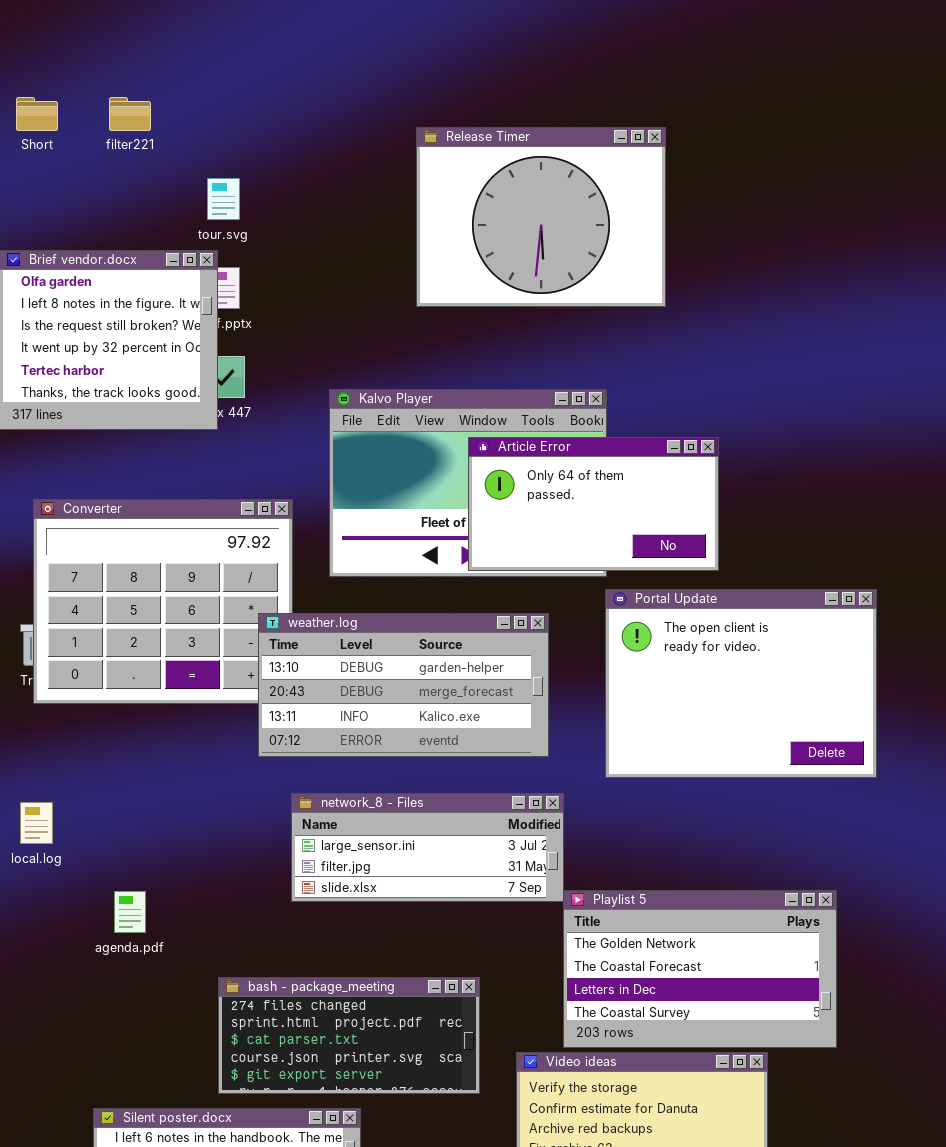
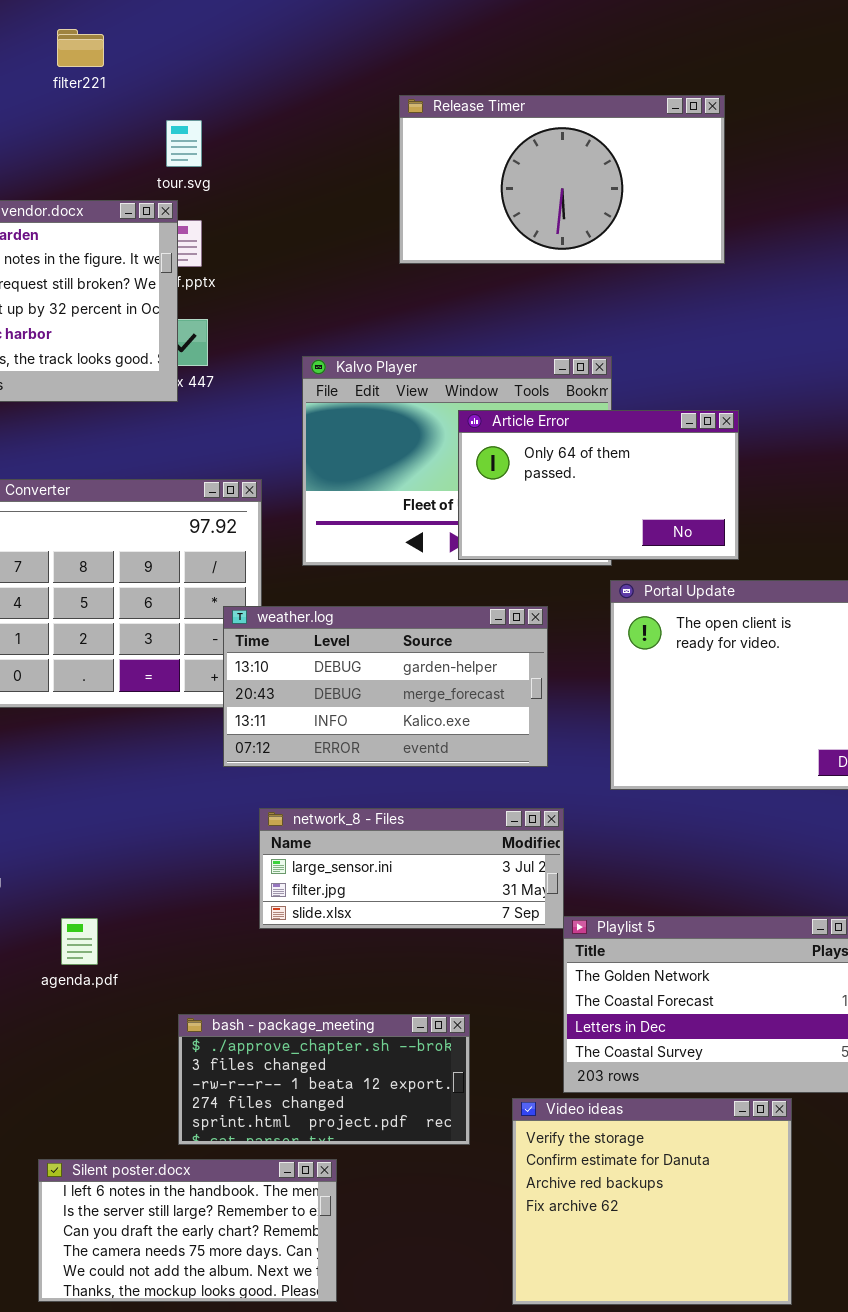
Release Timer: [416,127,666,307] -> [399,95,725,264], resized
bash - package_meeting: [218,977,480,1094] -> [178,1014,470,1145], scrolled up 3 rows

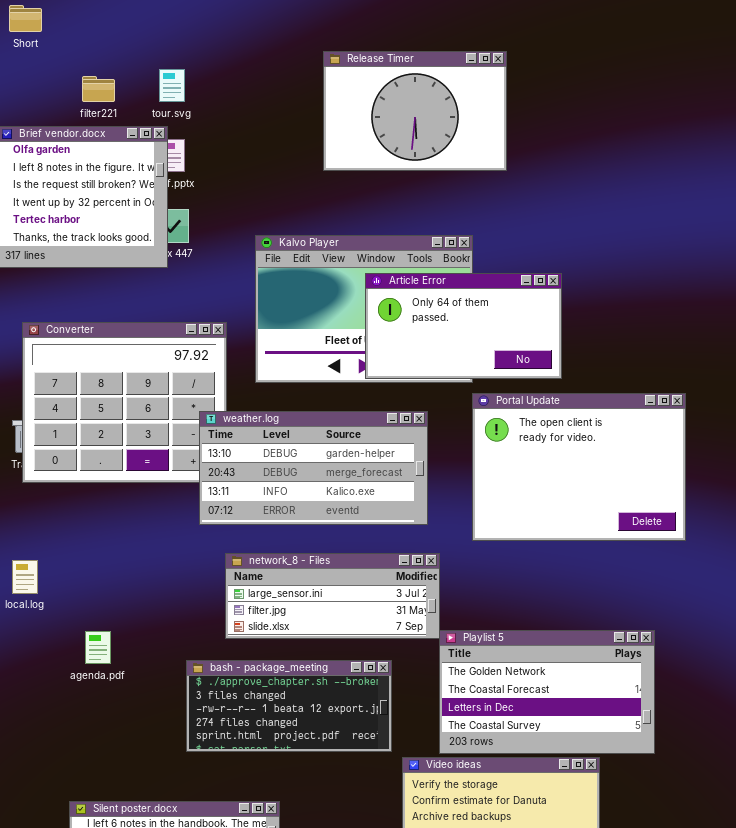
filter221: [57,29,104,67] -> [82,76,115,102], moved
Release Timer: [399,95,725,264] -> [323,51,507,171], resized
bash - package_meeting: [178,1014,470,1145] -> [186,660,392,752], moved

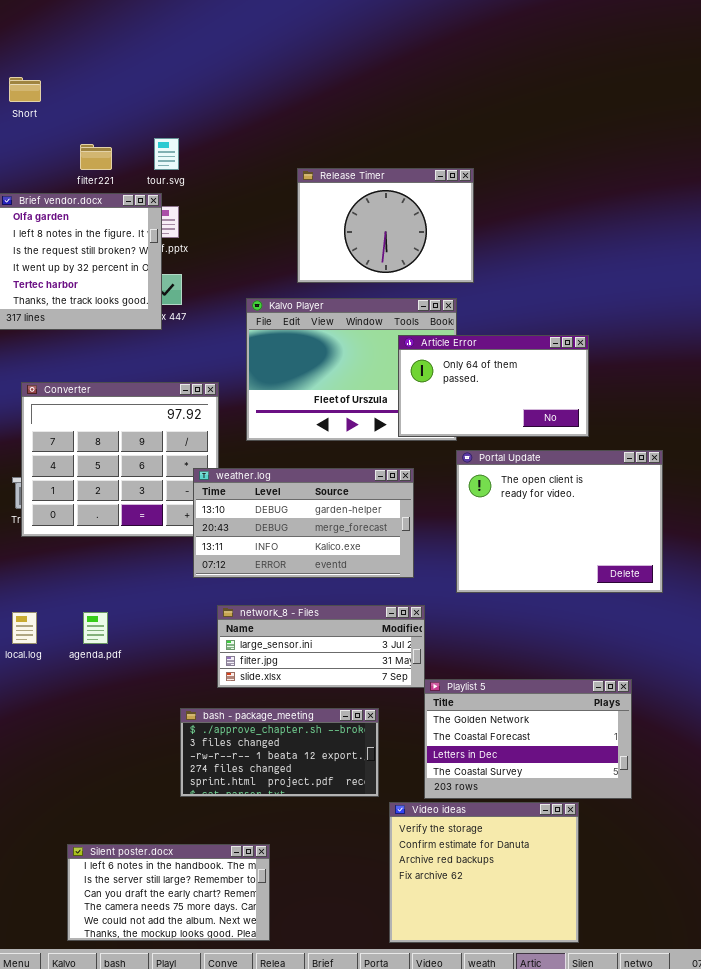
Release Timer: [323,51,507,171] -> [297,168,474,283], moved
Article Error: [365,273,562,379] -> [398,335,589,437], moved
agenda.pdf: [85,631,111,664] -> [83,612,108,644], moved

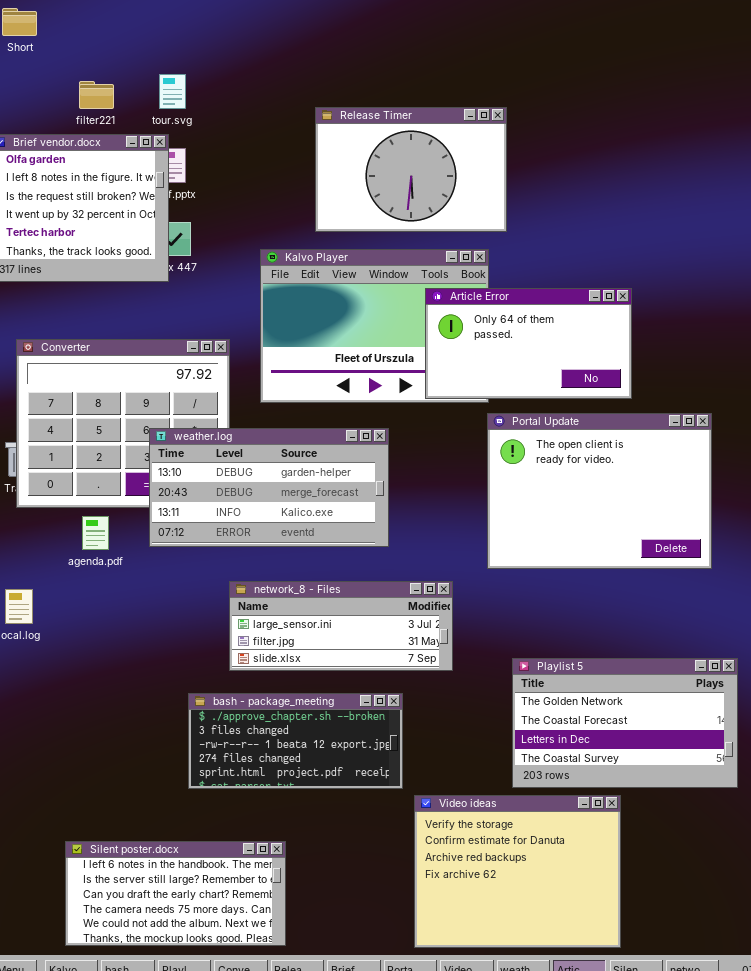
weather.log: [193,468,414,578] -> [149,428,389,547], moved
agenda.pdf: [83,612,108,644] -> [82,516,109,550], moved
Playlist 5: [424,679,632,799] -> [512,658,738,788], moved

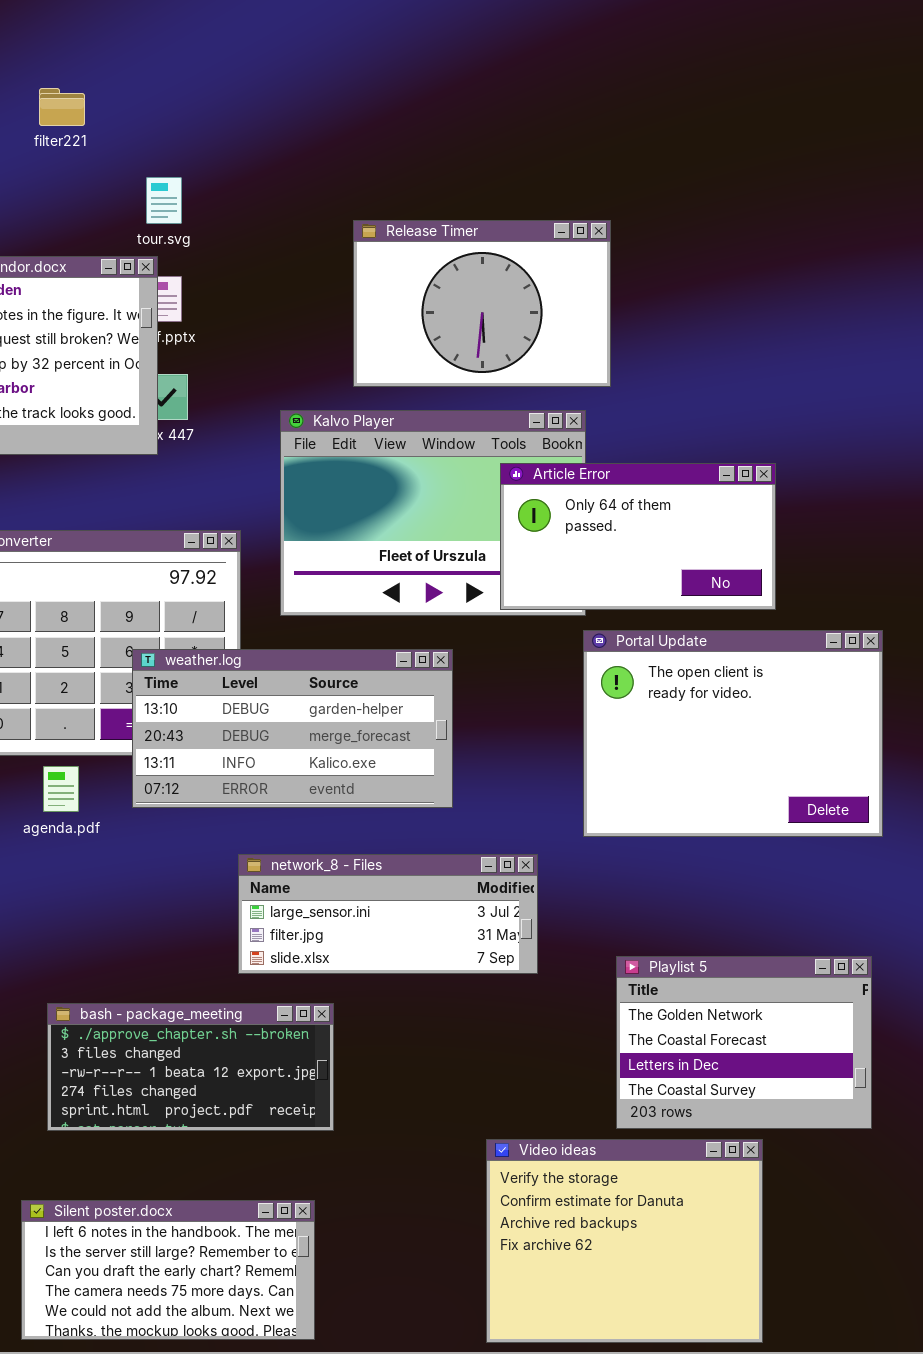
filter221: [79,81,114,109] -> [39,88,85,126], moved
Playlist 5: [512,658,738,788] -> [616,956,872,1129], resized
bash - package_meeting: [188,693,403,789] -> [47,1003,334,1131], moved

